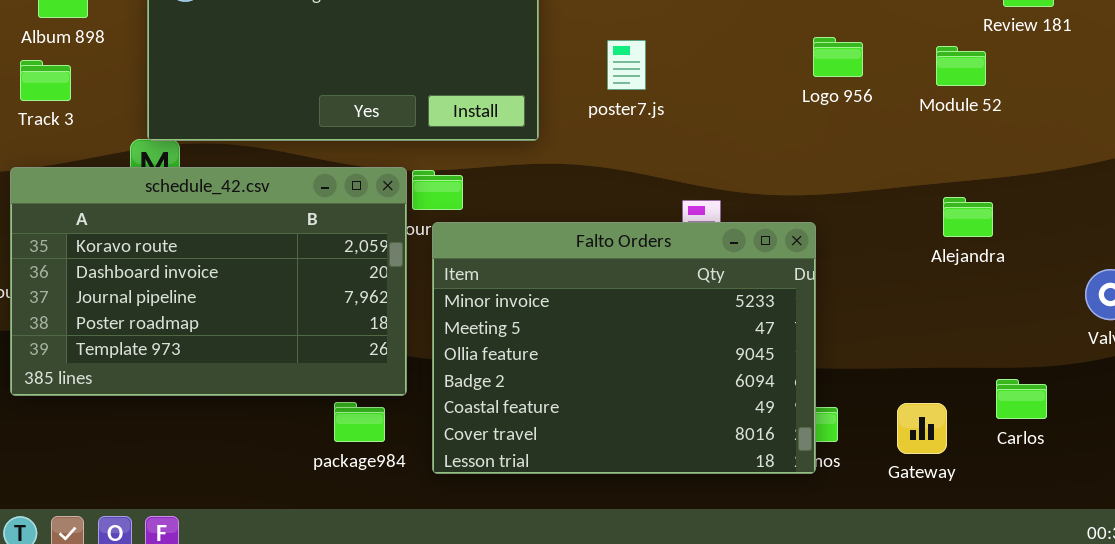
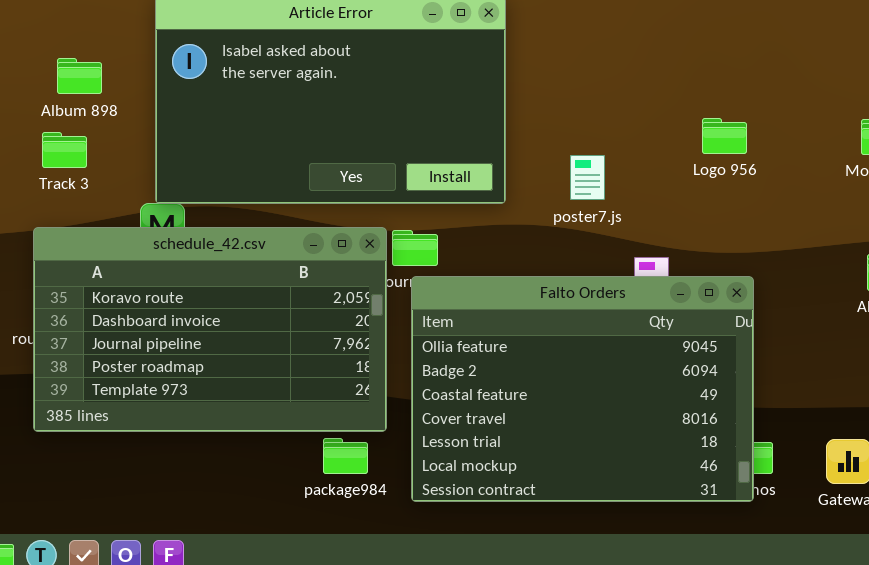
Logo 956: [813,37,863,77] -> [702,118,747,154], moved
poster7.js: [607,40,646,90] -> [570,155,605,200], moved
Falto Orders: [432,222,816,474] -> [411,276,754,502], scrolled down 2 rows

